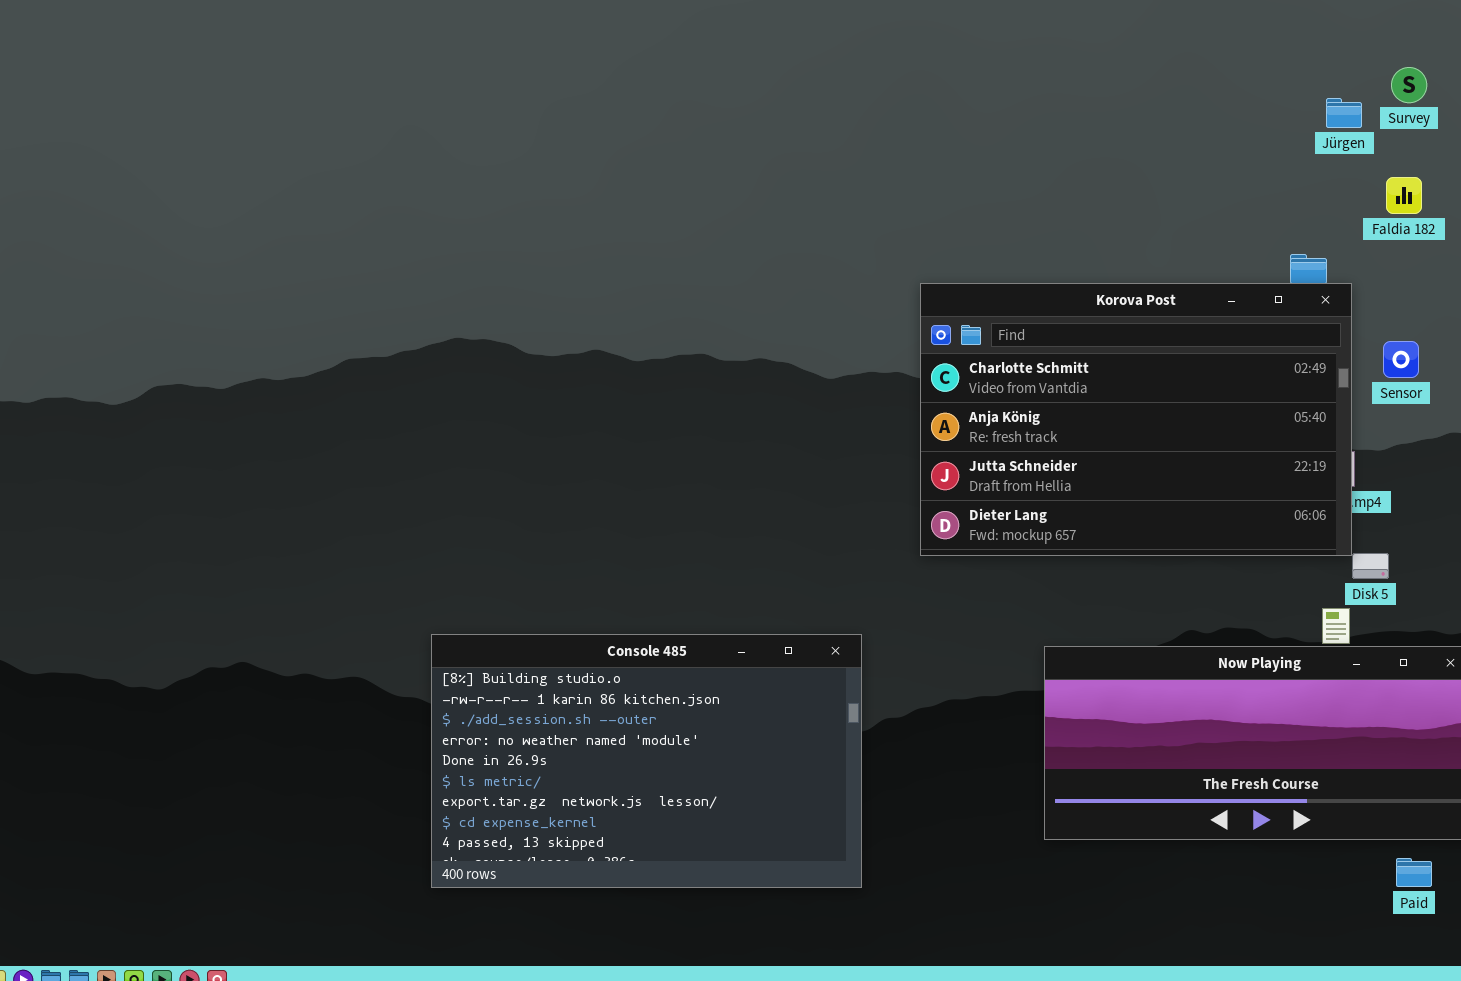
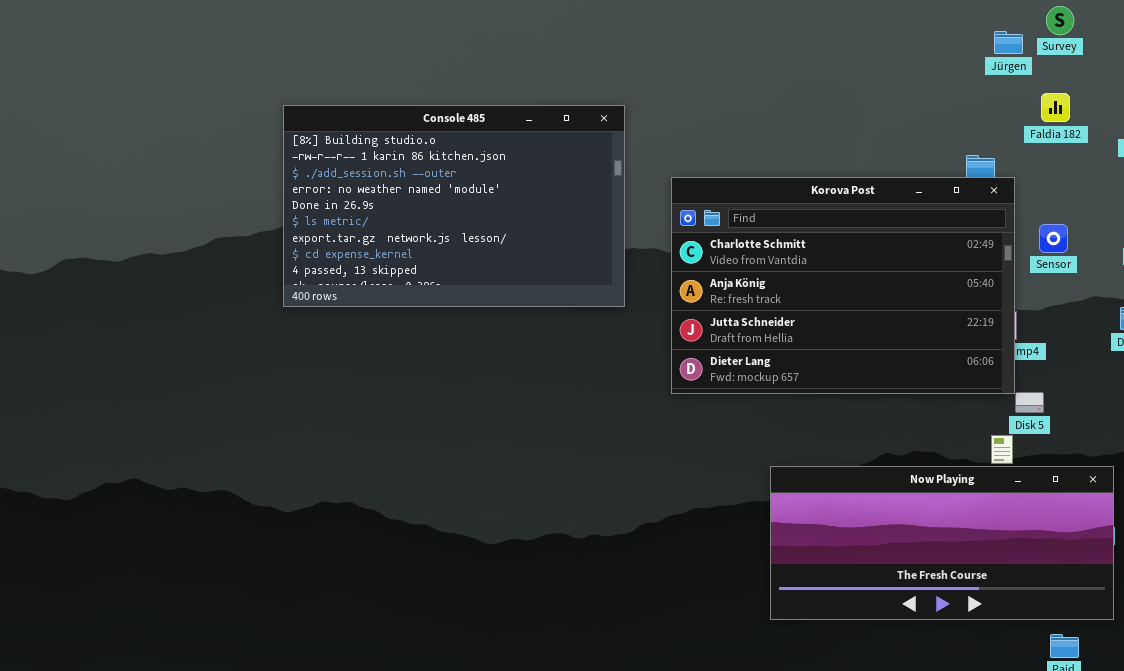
Console 485: [431,634,862,888] -> [283,105,625,307], moved

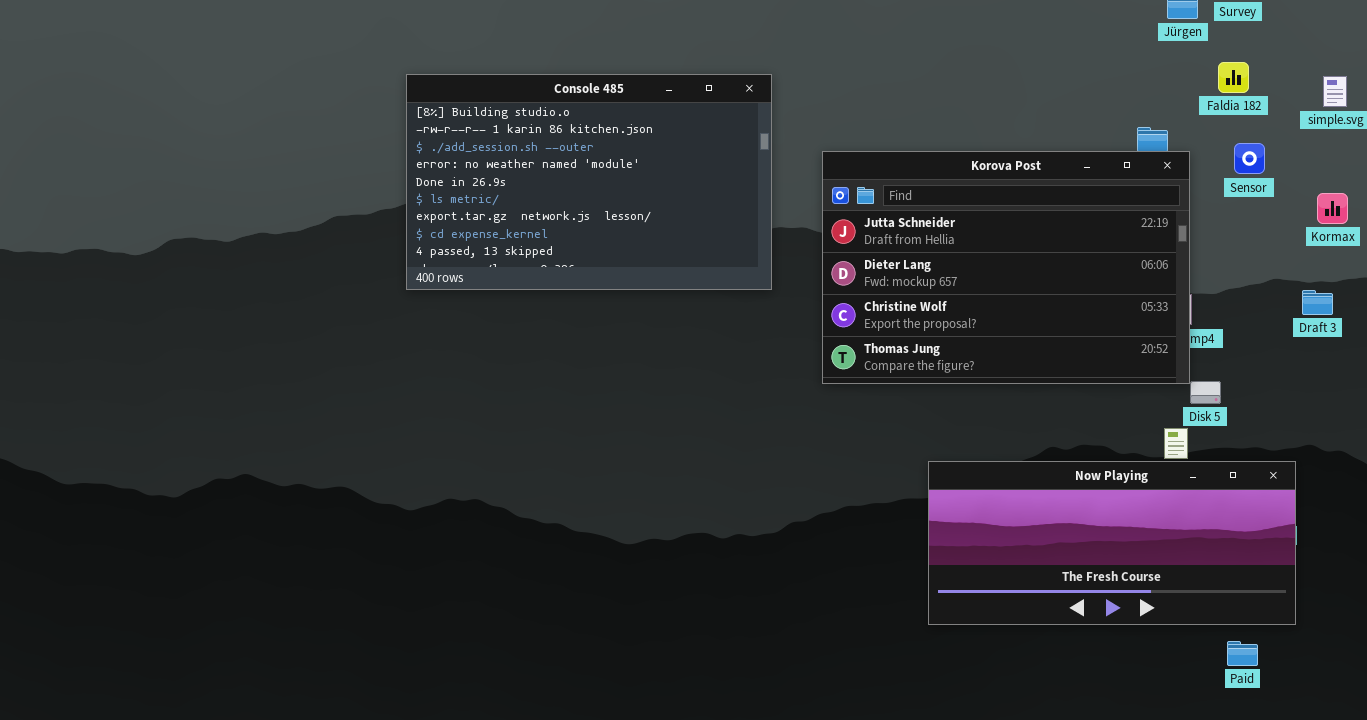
Korova Post: [671,177,1015,394] -> [822,151,1190,384], scrolled down 2 rows
Sensor: [1039,224,1068,253] -> [1234,143,1265,174], moved

